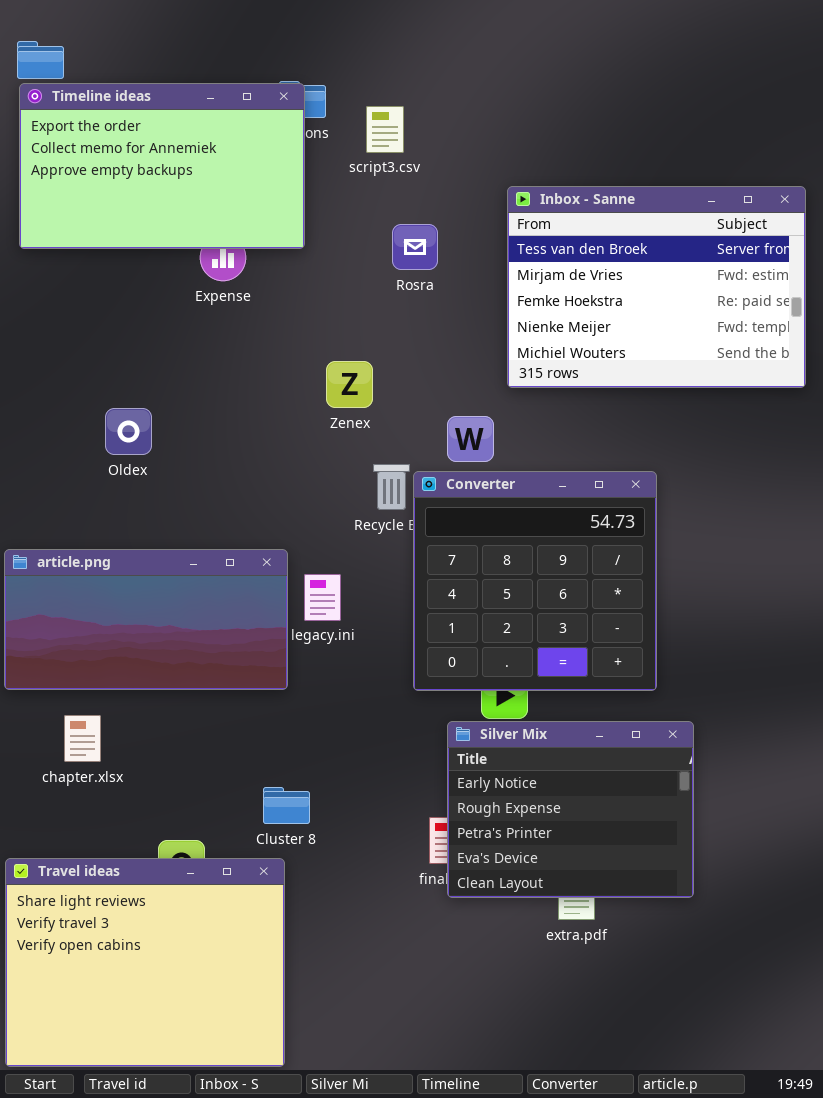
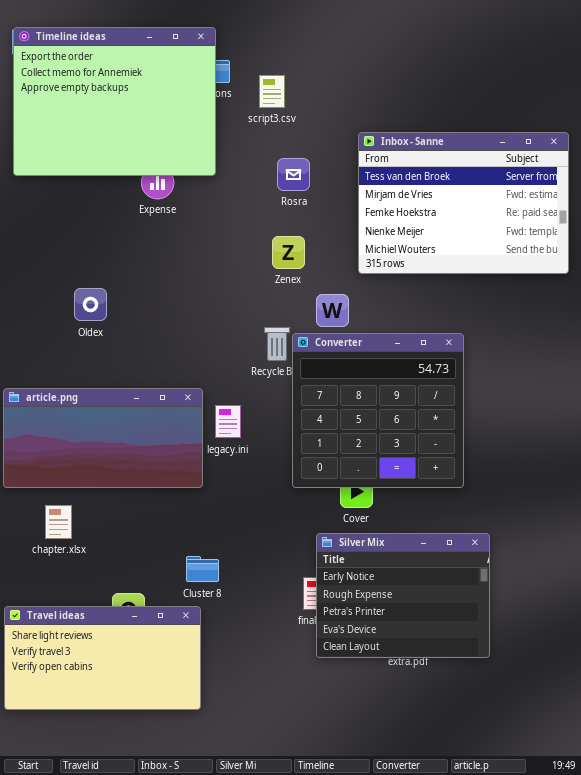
Timeline ideas: [19,83,305,249] -> [13,27,216,176], resized
Zenex: [326,361,373,408] -> [272,236,305,269], moved
Silver Mix: [447,721,694,898] -> [316,533,490,658], moved
Travel ideas: [5,858,285,1067] -> [4,606,201,710], resized

